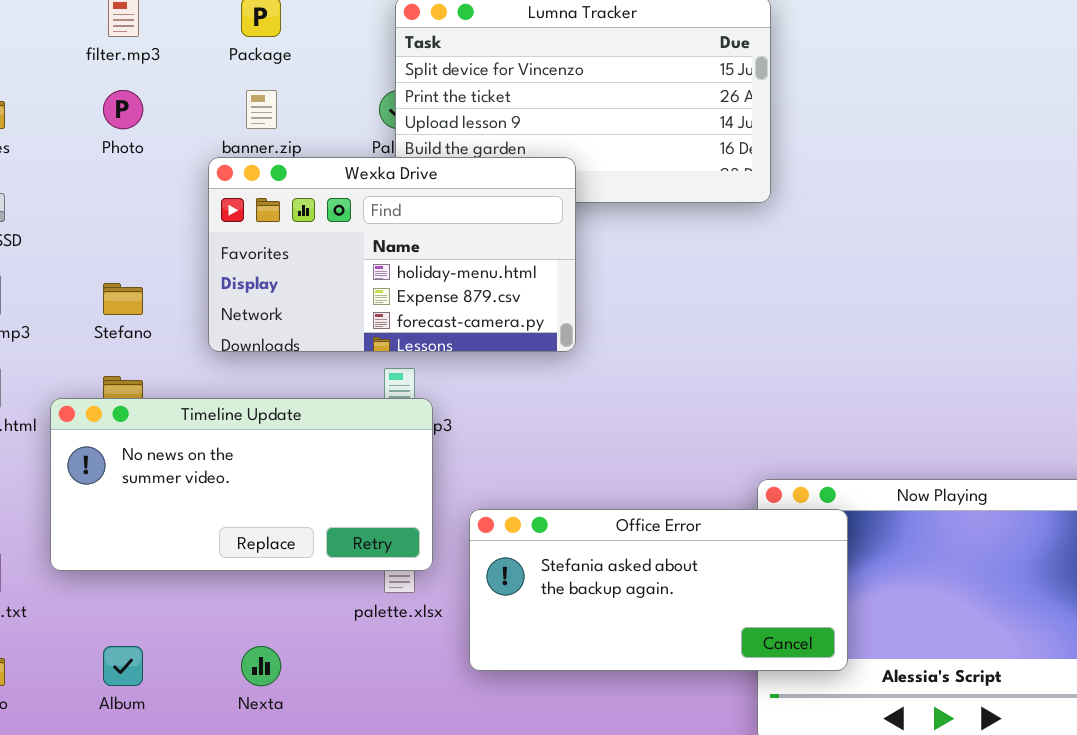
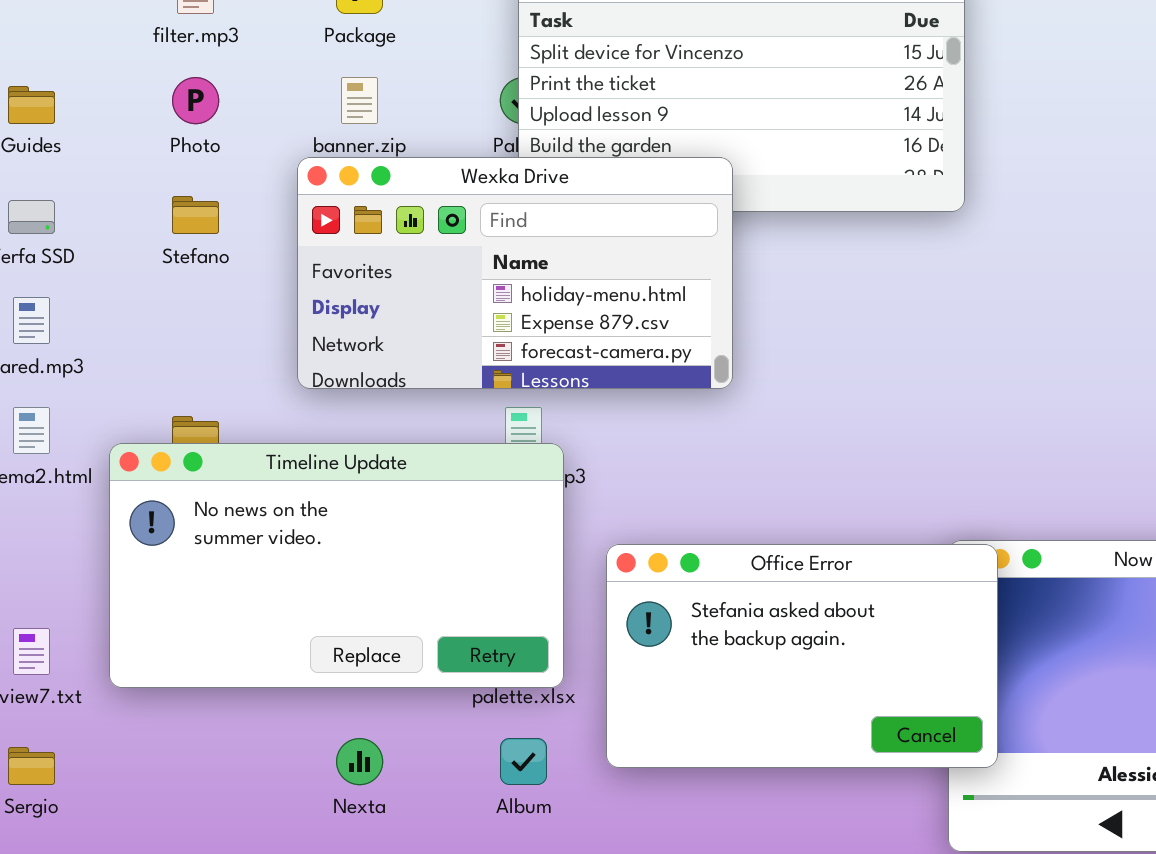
Stefano: [103,283,143,315] -> [172,196,219,234], moved
Timeline Update: [50,398,433,571] -> [109,443,564,688], resized
Office Error: [469,509,848,671] -> [606,544,998,768], resized
Album: [103,646,143,686] -> [500,738,547,785], moved

